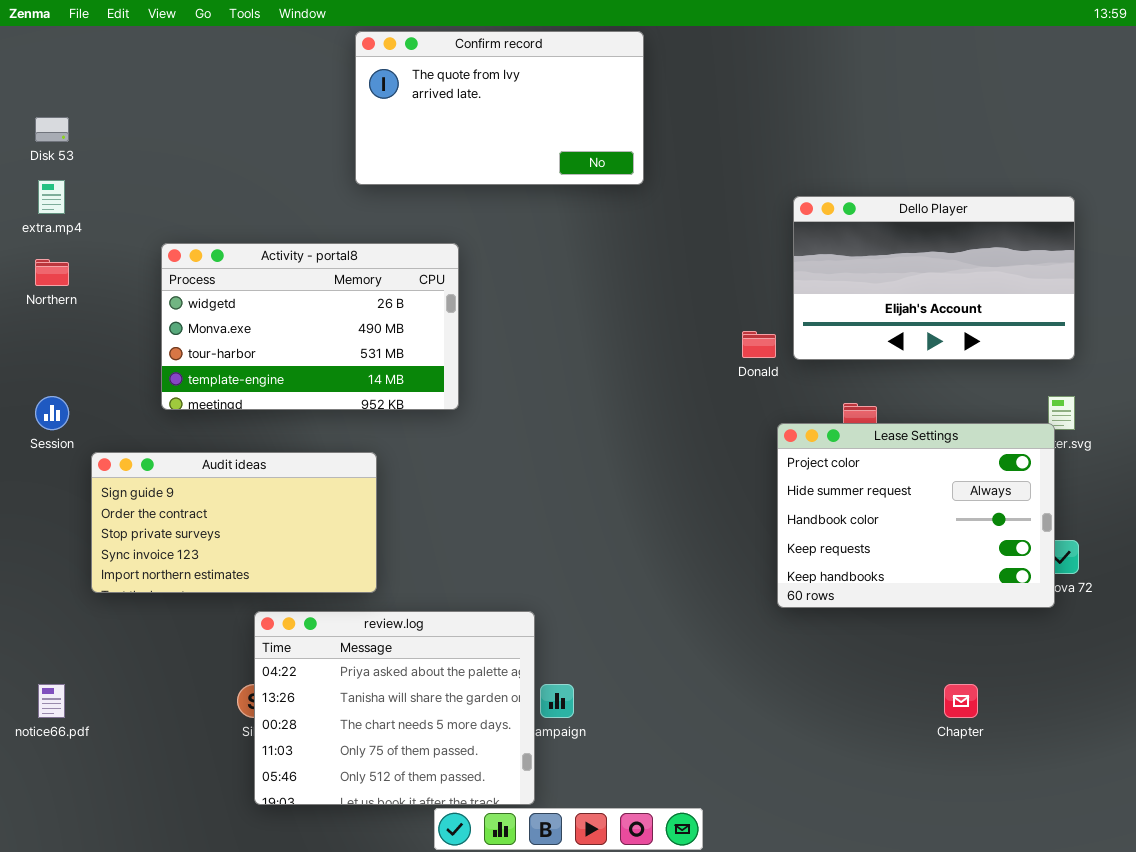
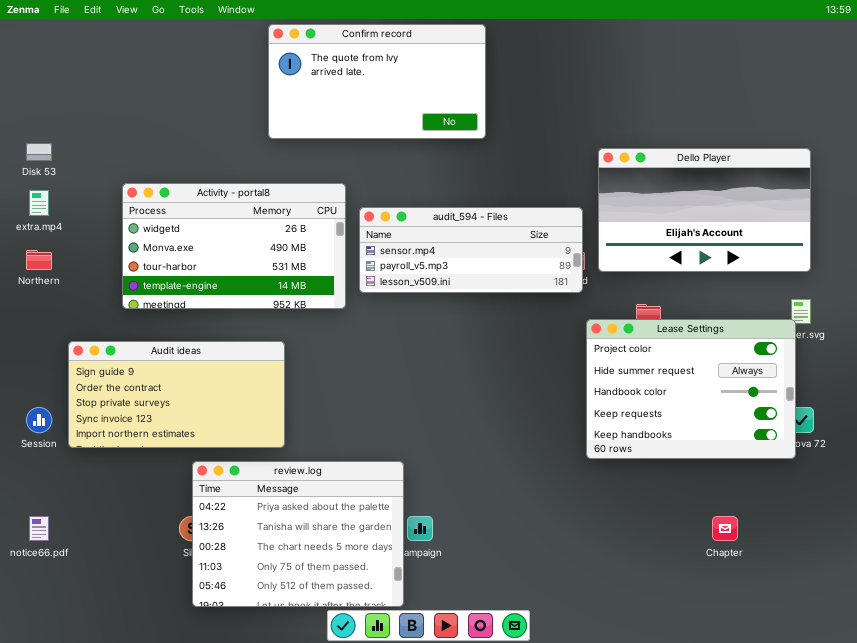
Disk 53: [35,117,69,142] -> [26,143,52,161], moved
extra.mp4: [38,180,65,214] -> [29,190,49,216], moved
Northern: [35,259,69,286] -> [26,250,52,270], moved
audit_594 - Files: none -> [359,207,583,293], opened
Session: [35,396,69,430] -> [26,407,52,433], moved

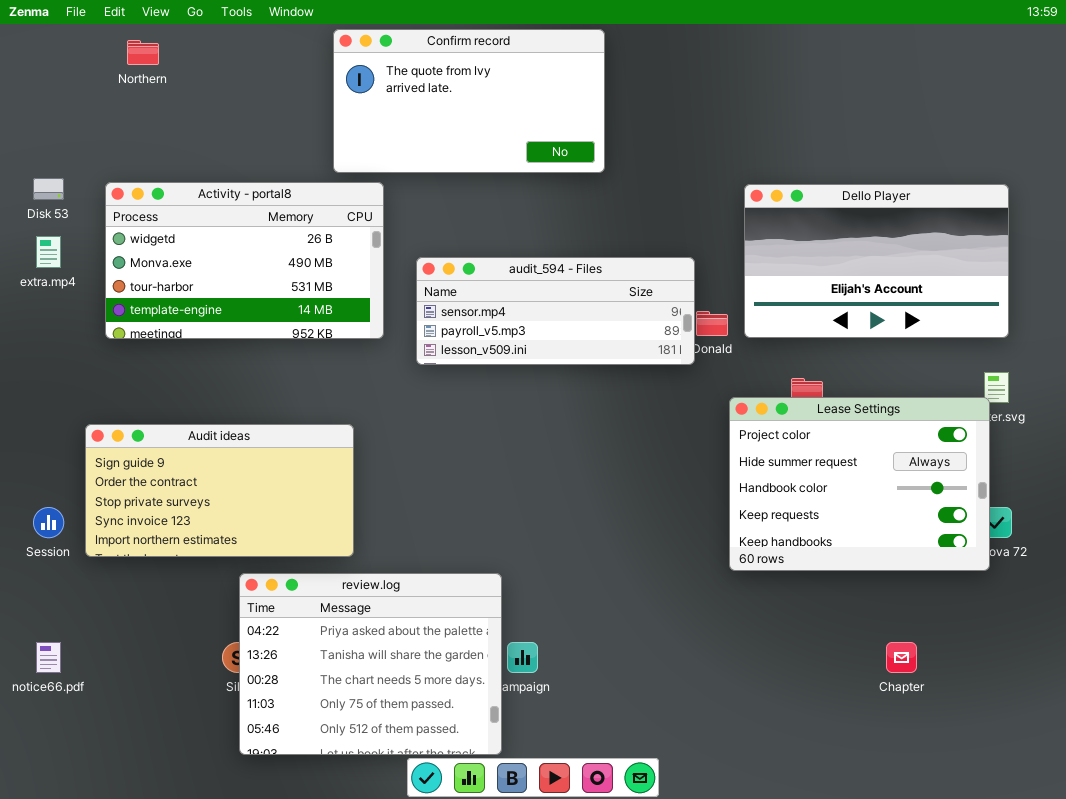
Activity - portal8: [122,183,346,309] -> [105,182,384,339], moved
audit_594 - Files: [359,207,583,293] -> [416,257,695,365], moved
Northern: [26,250,52,270] -> [127,40,159,65], moved

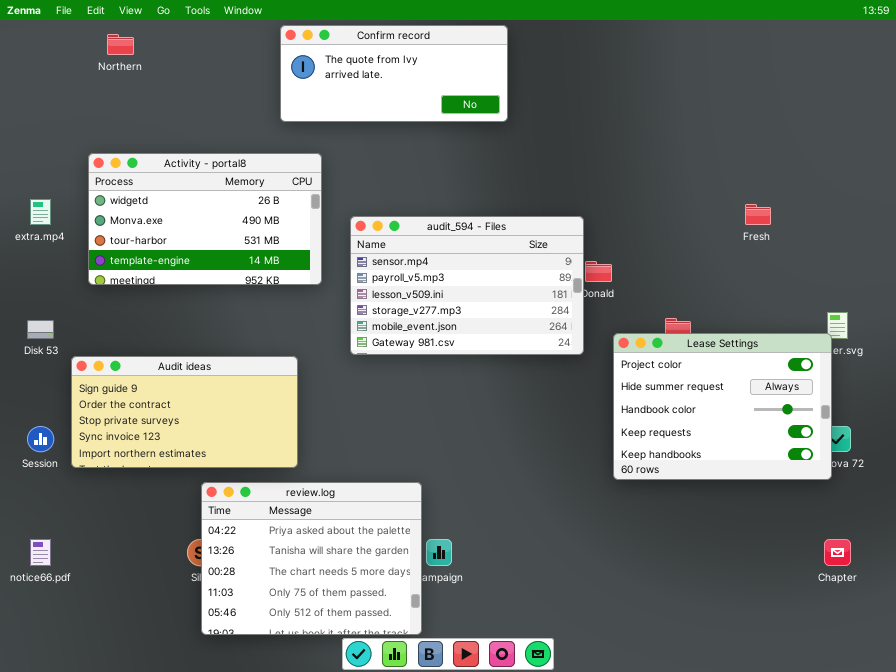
Confirm record: [333,29,605,173] -> [280,25,508,122], resized
Disk 53: [33,178,64,200] -> [27,320,54,339], moved
Dello Player: [744,184,1009,338] -> none, closed
audit_594 - Files: [416,257,695,365] -> [350,216,584,355], resized
Chapter: [886,642,917,673] -> [824,539,851,566], moved

